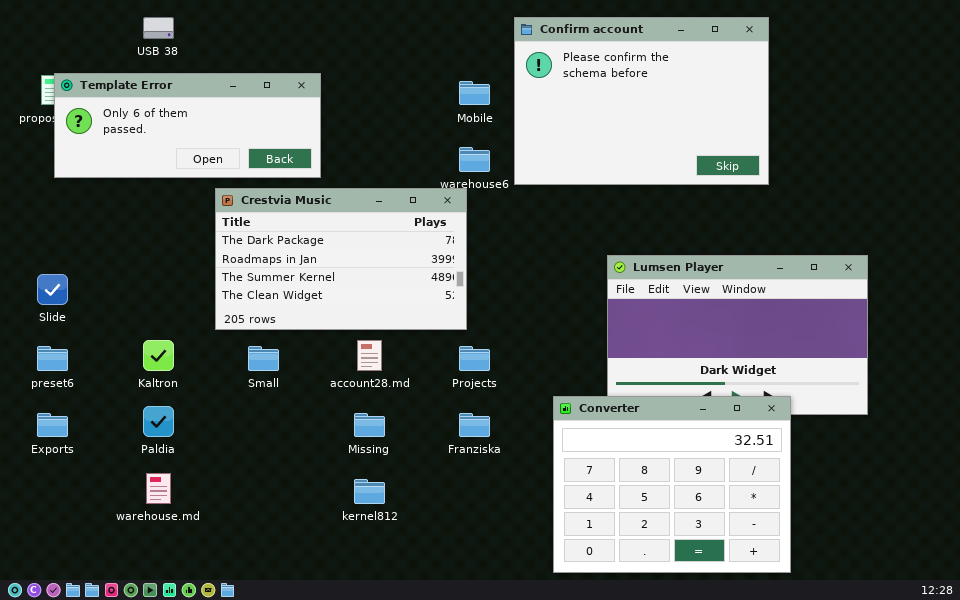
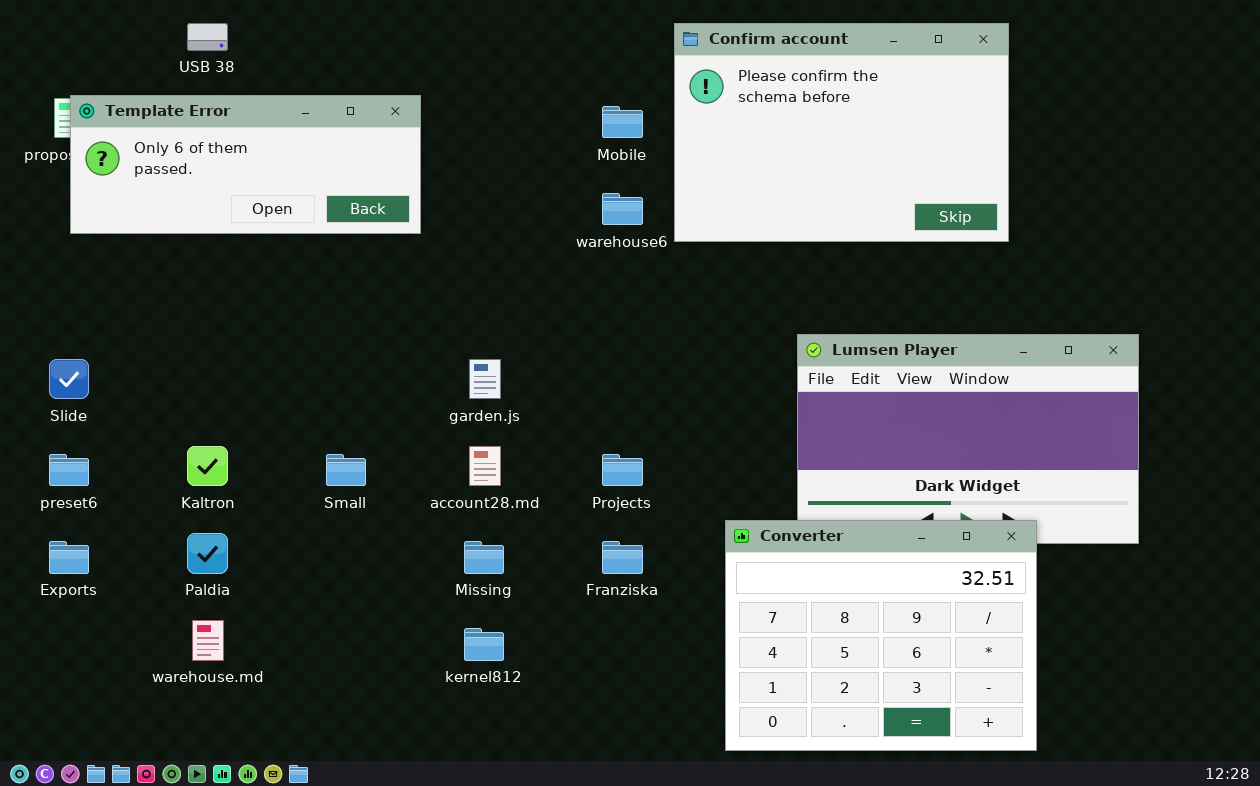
Crestvia Music: [215,188,467,330] -> none, closed

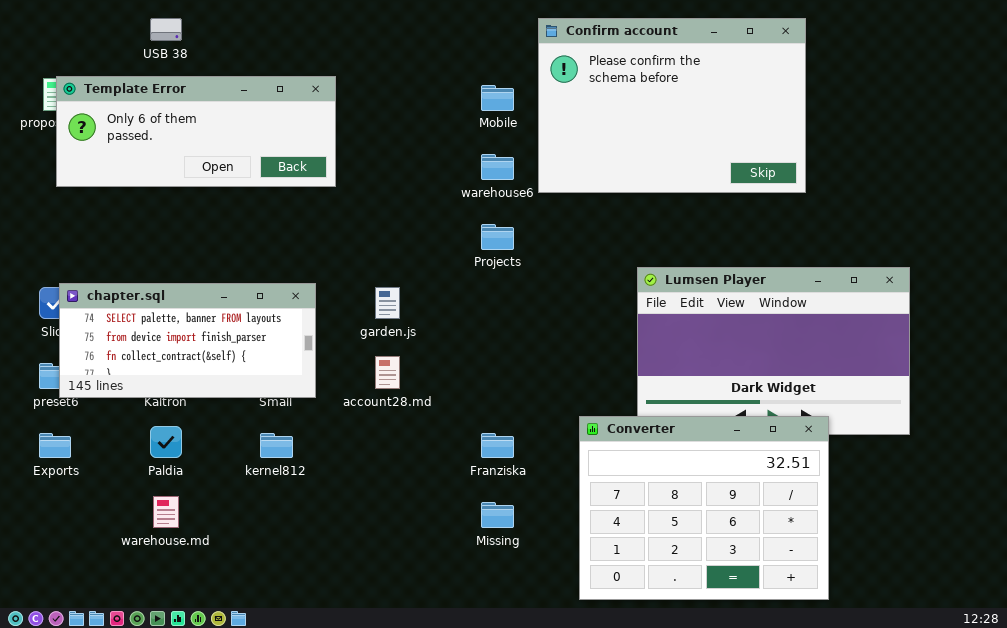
chapter.sql: none -> [59,283,316,398], opened
Projects: [602,454,643,486] -> [481,224,514,250], moved
Missing: [464,541,504,574] -> [481,502,514,528], moved
kernel812: [464,628,504,661] -> [260,433,293,458], moved

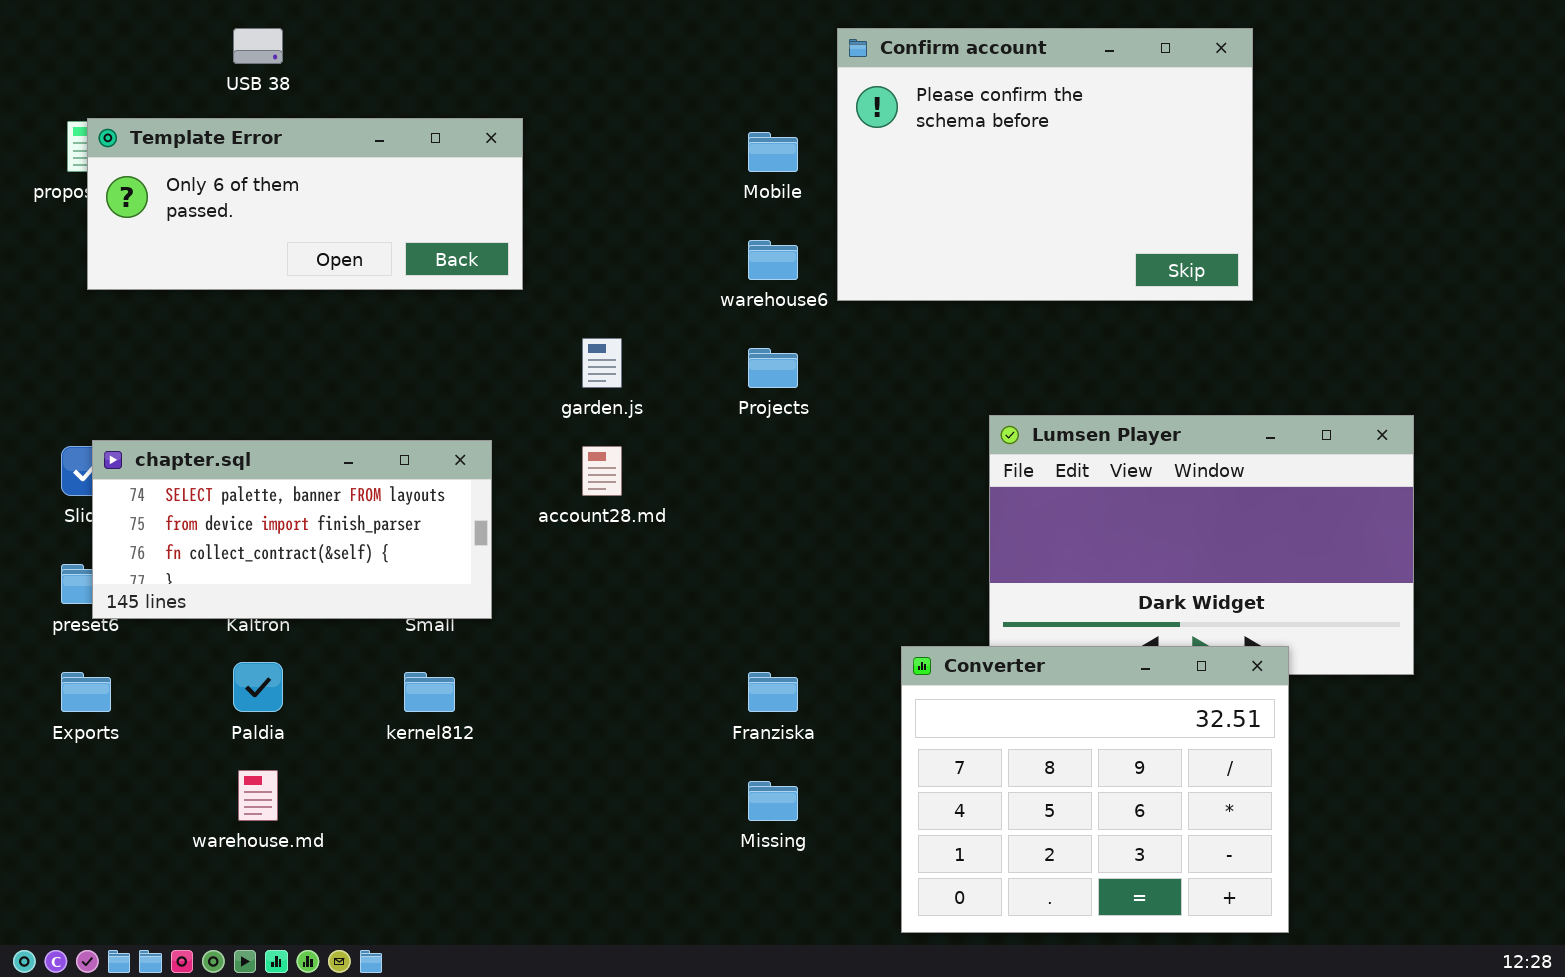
garden.js: [375,287,400,319] -> [582,338,622,388], moved
account28.md: [375,356,400,389] -> [582,446,622,496], moved

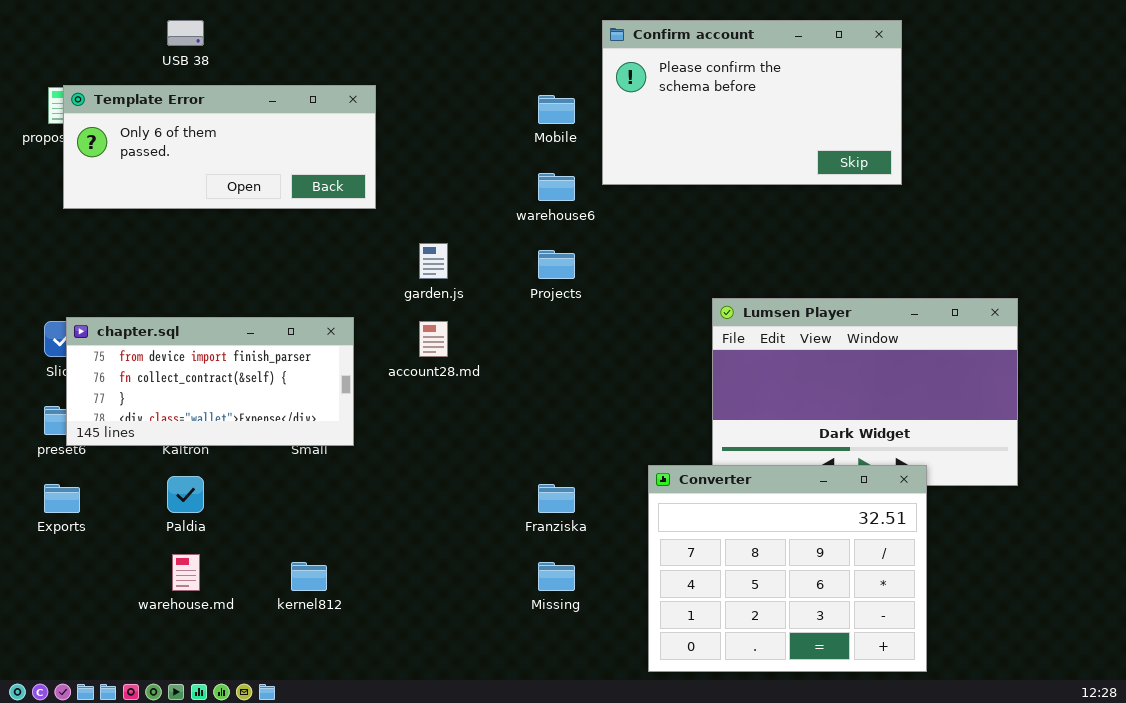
Confirm account: [837,28,1253,301] -> [602,20,902,185], resized
chapter.sql: [92,440,492,619] -> [66,317,354,446], scrolled down 1 row
kernel812: [404,672,455,712] -> [291,562,327,591], moved

